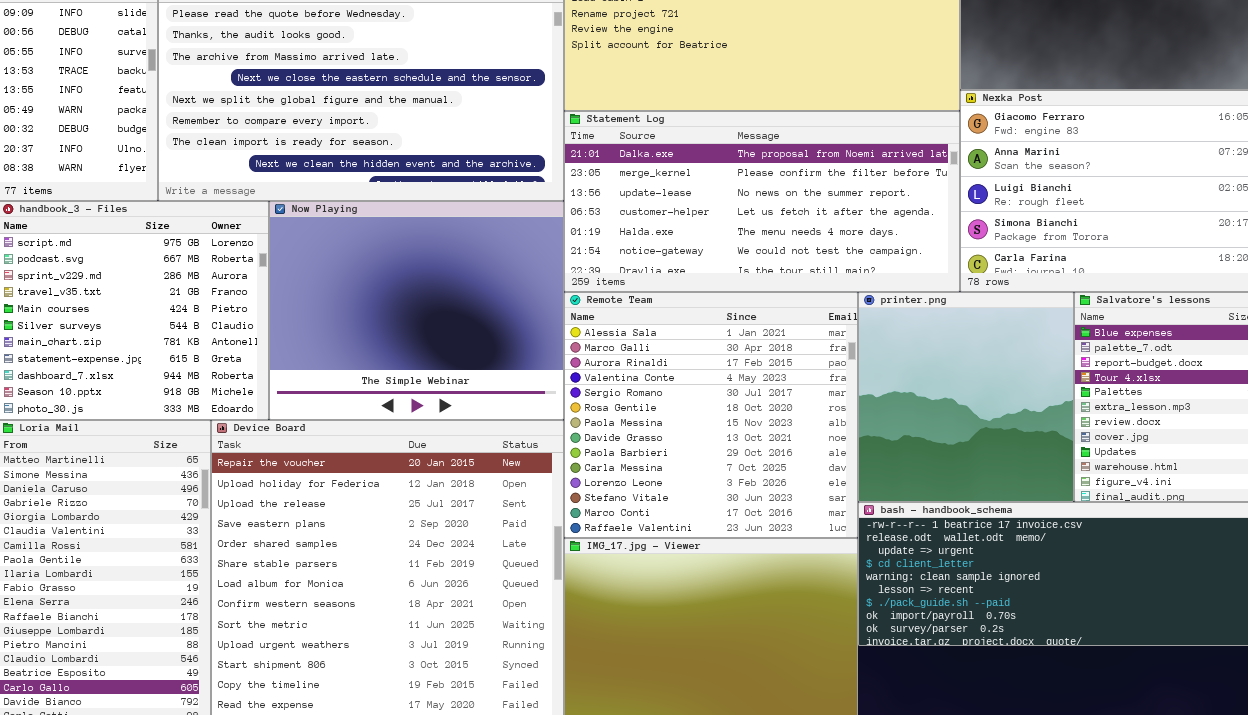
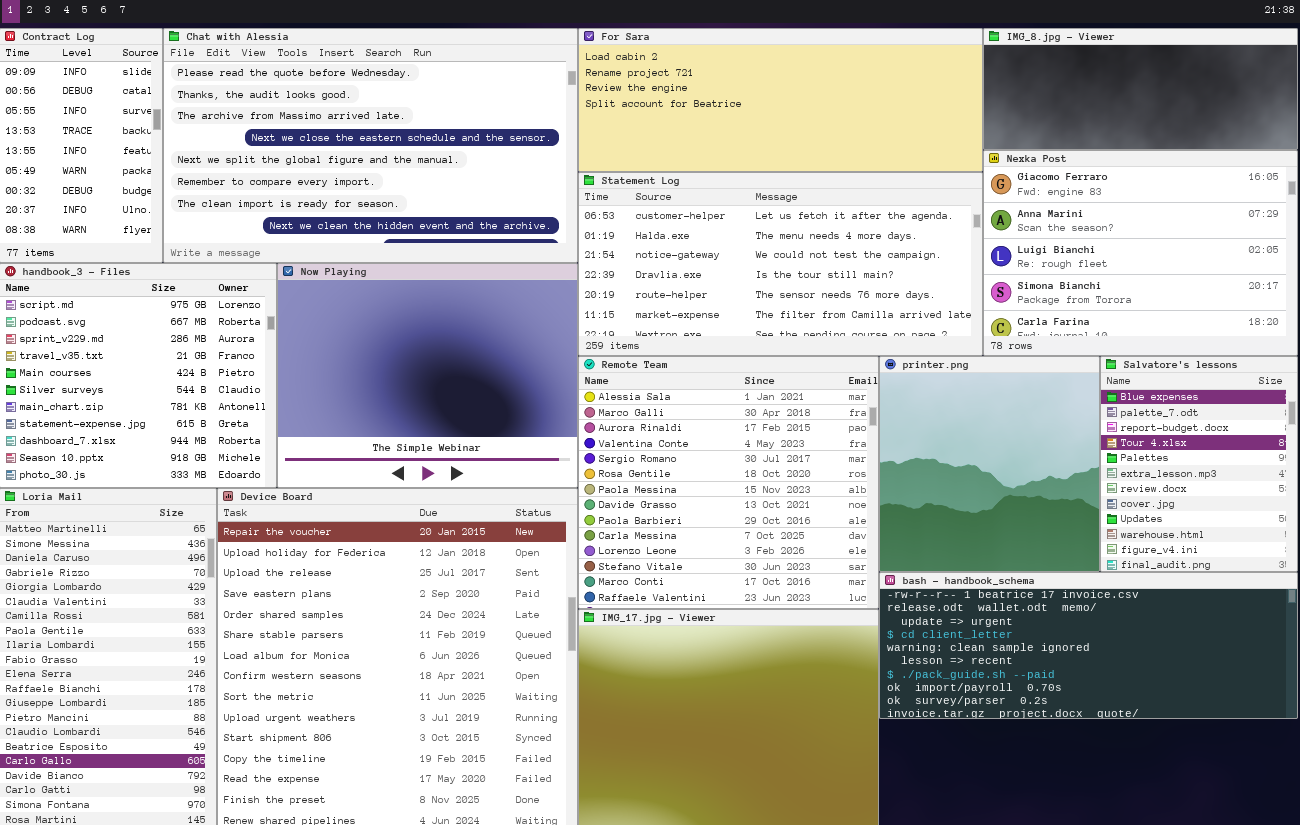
Statement Log: [564,111,960,292] -> [578,172,983,356], scrolled down 3 rows

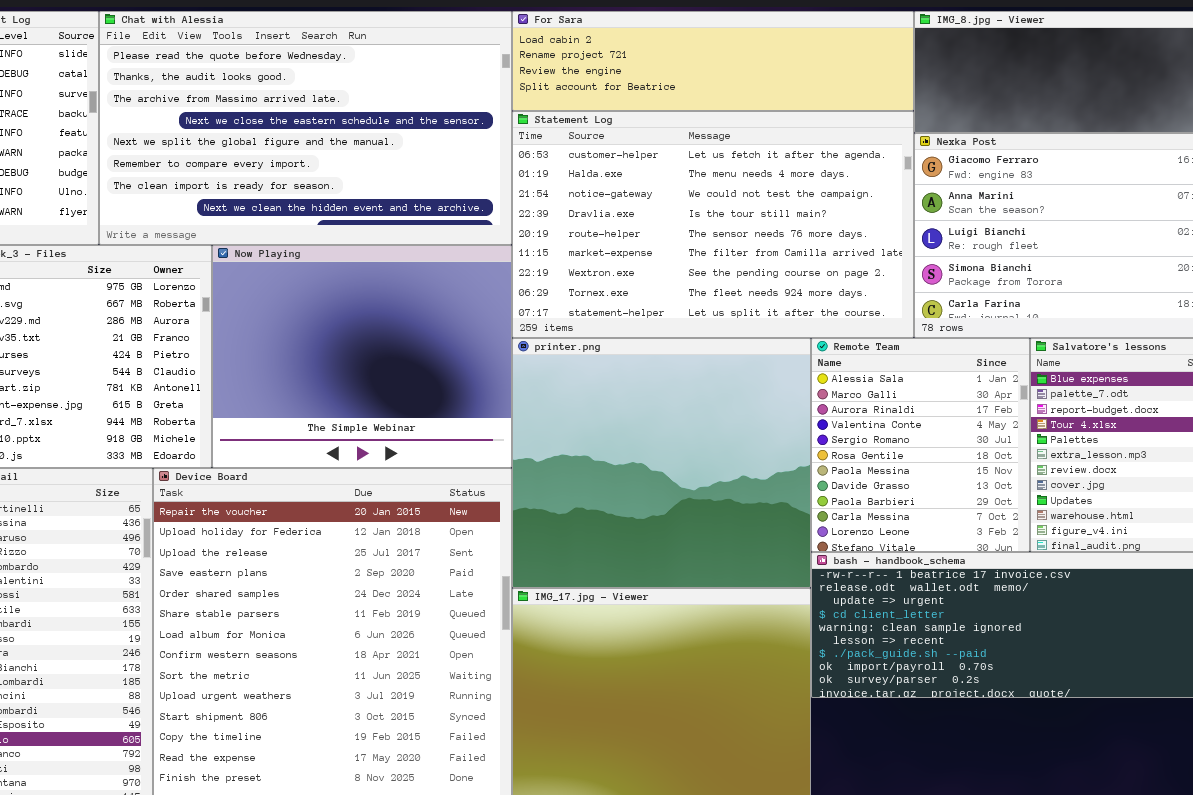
For Sara: [578,28,983,172] -> [512,11,914,111], resized
Statement Log: [578,172,983,356] -> [512,111,914,338], resized
Remote Team: [578,356,879,609] -> [811,338,1030,552], moved, resized
printer.png: [879,356,1100,572] -> [512,338,811,588], moved, resized

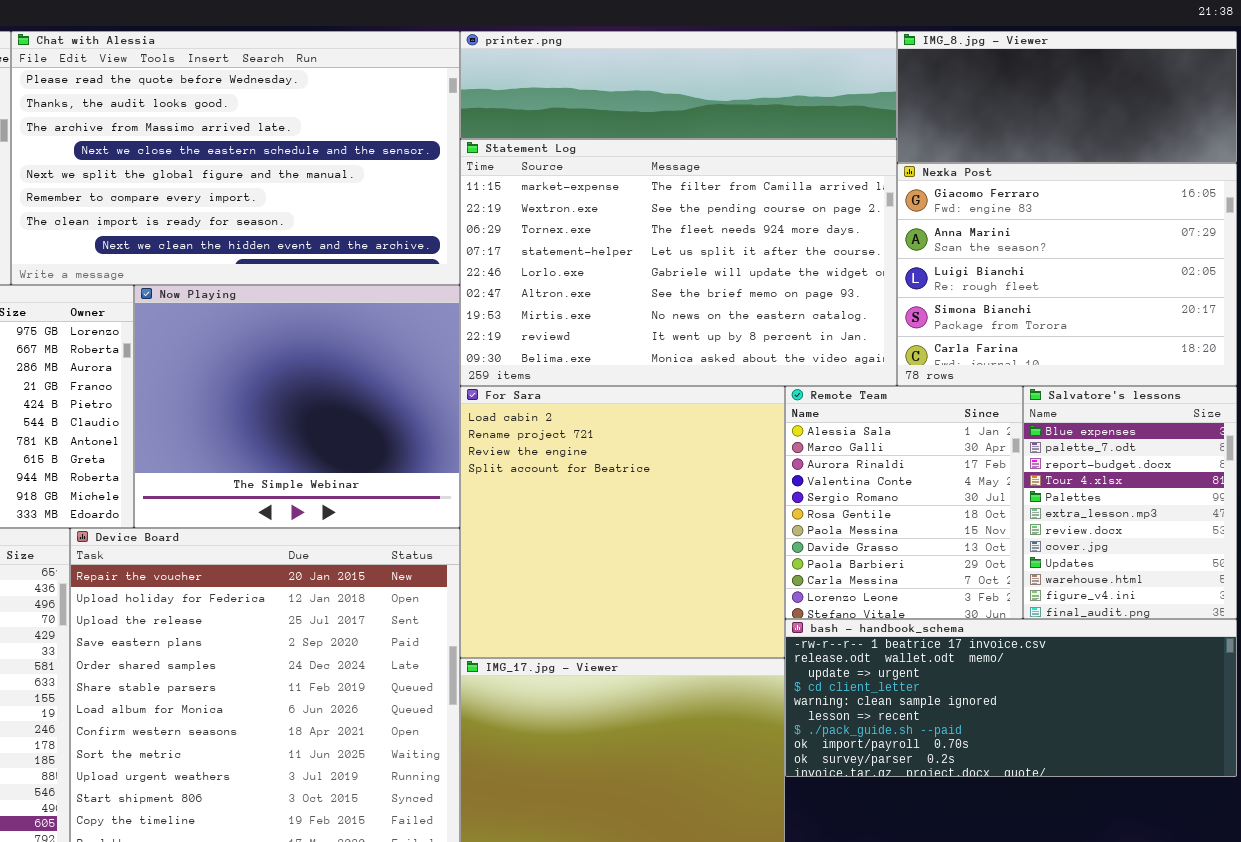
For Sara: [512,11,914,111] -> [460,386,785,658], moved, resized
Statement Log: [512,111,914,338] -> [460,139,897,386], scrolled down 5 rows
printer.png: [512,338,811,588] -> [460,31,897,139], moved, resized

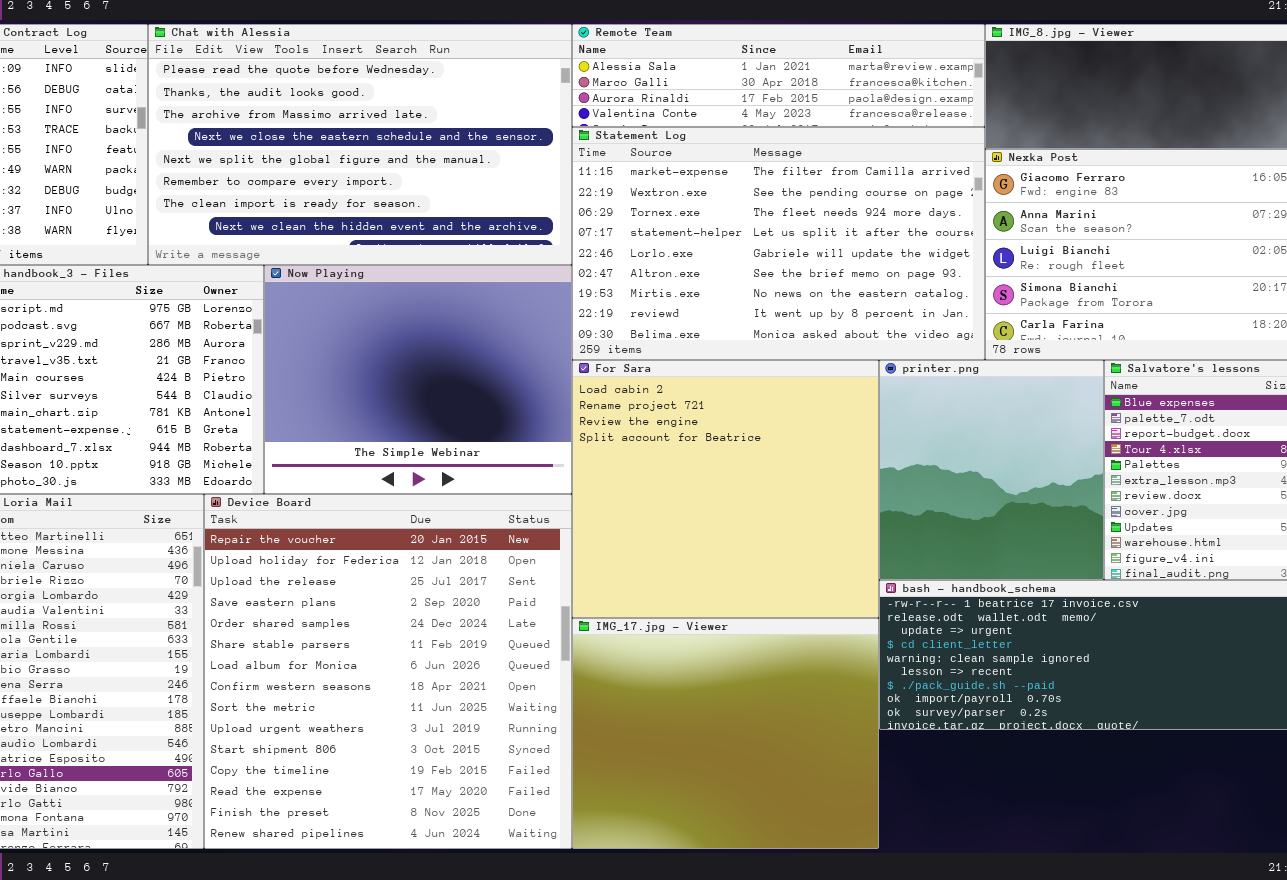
printer.png: [460,31,897,139] -> [879,360,1104,580], moved, resized
Remote Team: [785,386,1023,619] -> [572,24,985,127], moved, resized

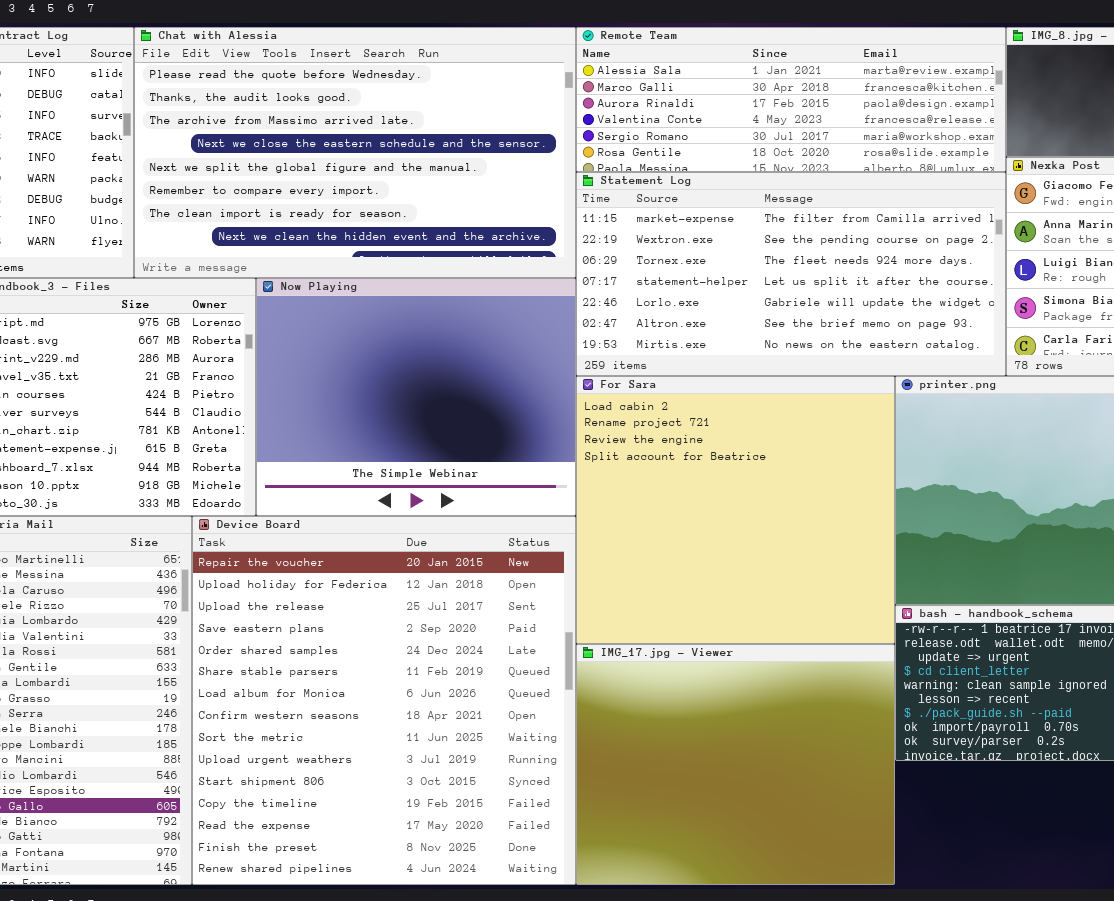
Remote Team: [572,24,985,127] -> [576,27,1006,172], resized
Statement Log: [572,127,985,360] -> [576,172,1006,376], resized

